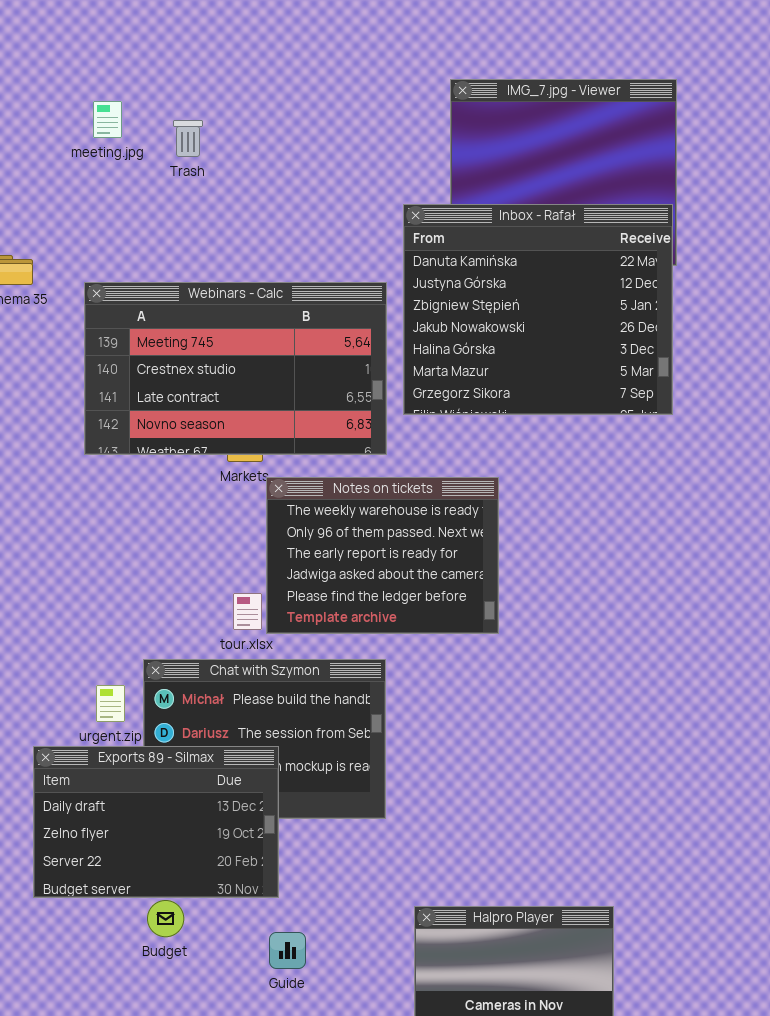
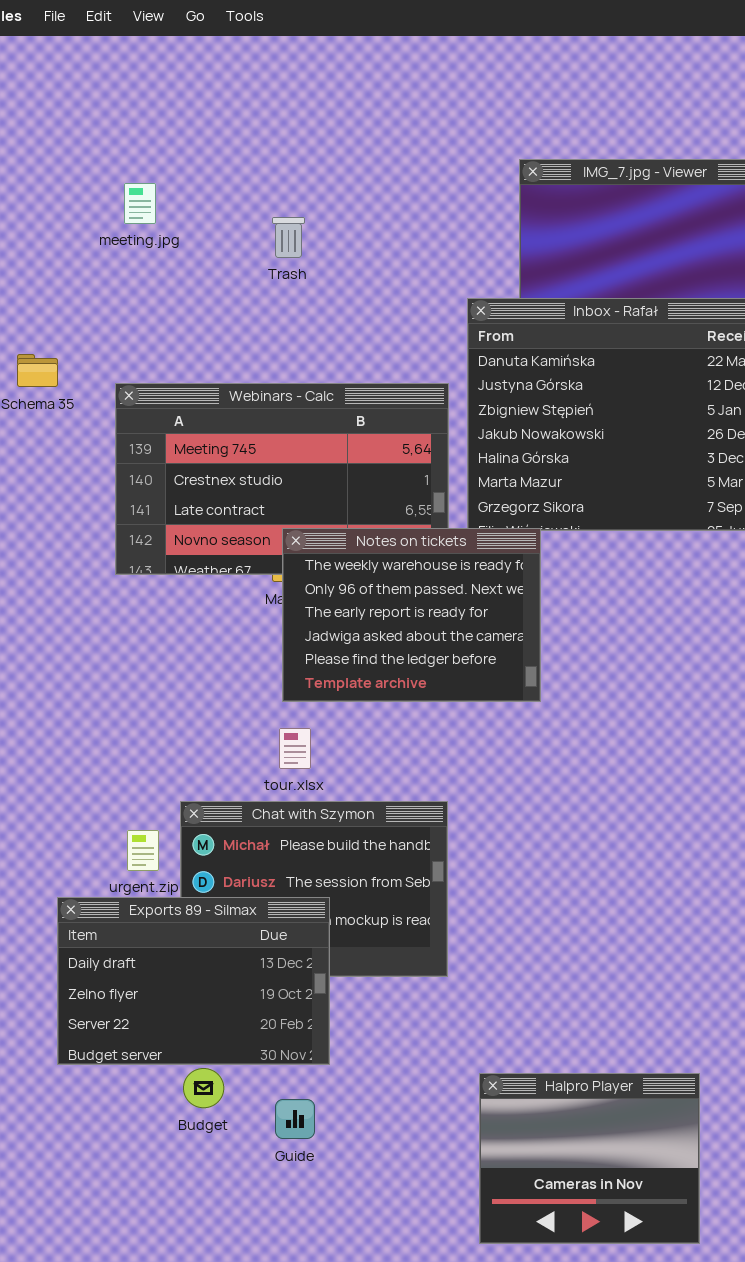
Trash: [173,120,203,157] -> [272,217,305,258], moved
Notes on tickets: [266,477,499,634] -> [282,528,541,702], moved
Guide: [269,932,306,969] -> [275,1099,315,1139], moved

